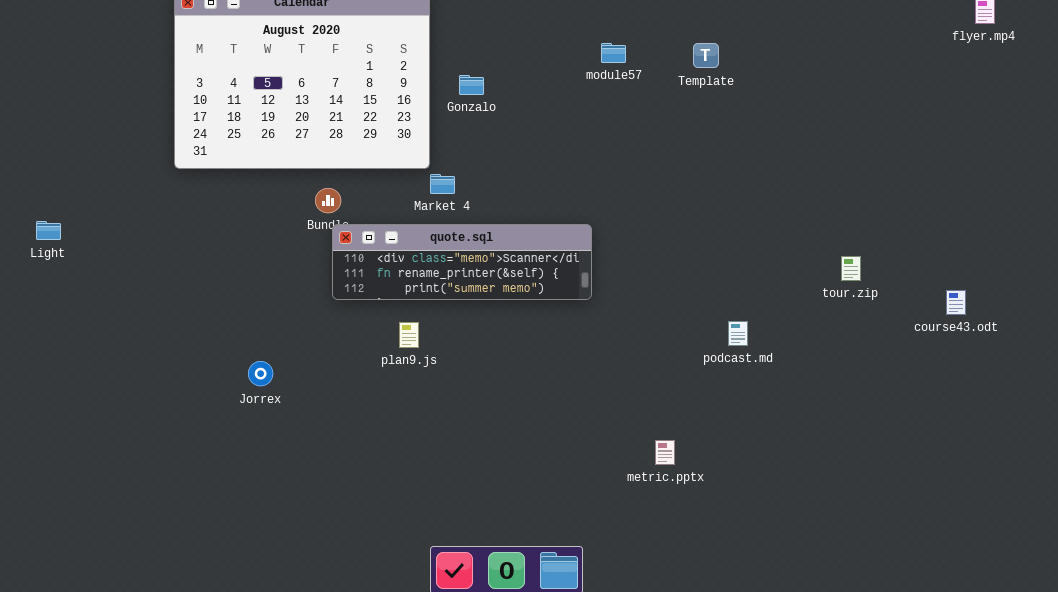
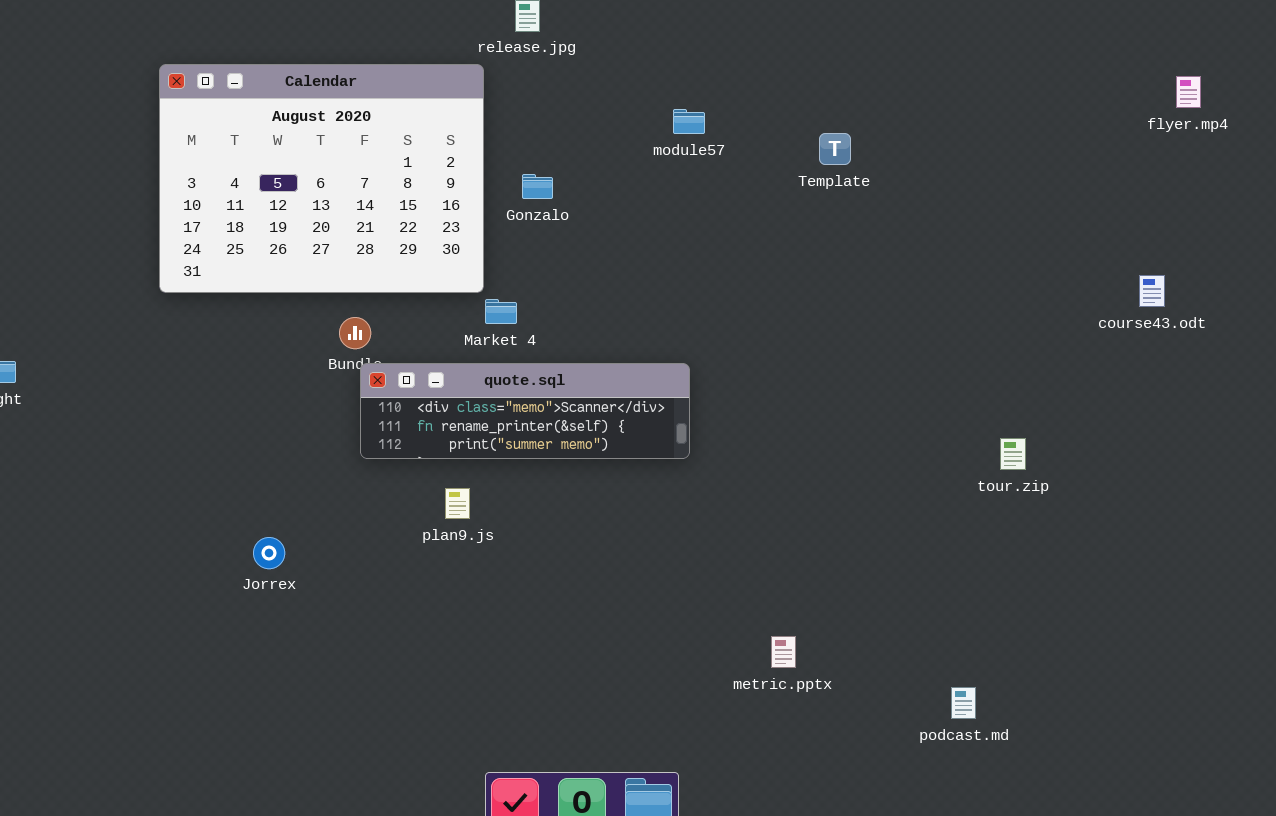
module57: [601,43,626,63] -> [673,109,705,134], moved
tour.zip: [841,256,861,281] -> [1000,438,1026,470], moved
course43.odt: [946,290,966,315] -> [1139,275,1165,307], moved
podcast.md: [728,321,748,346] -> [951,687,976,719], moved

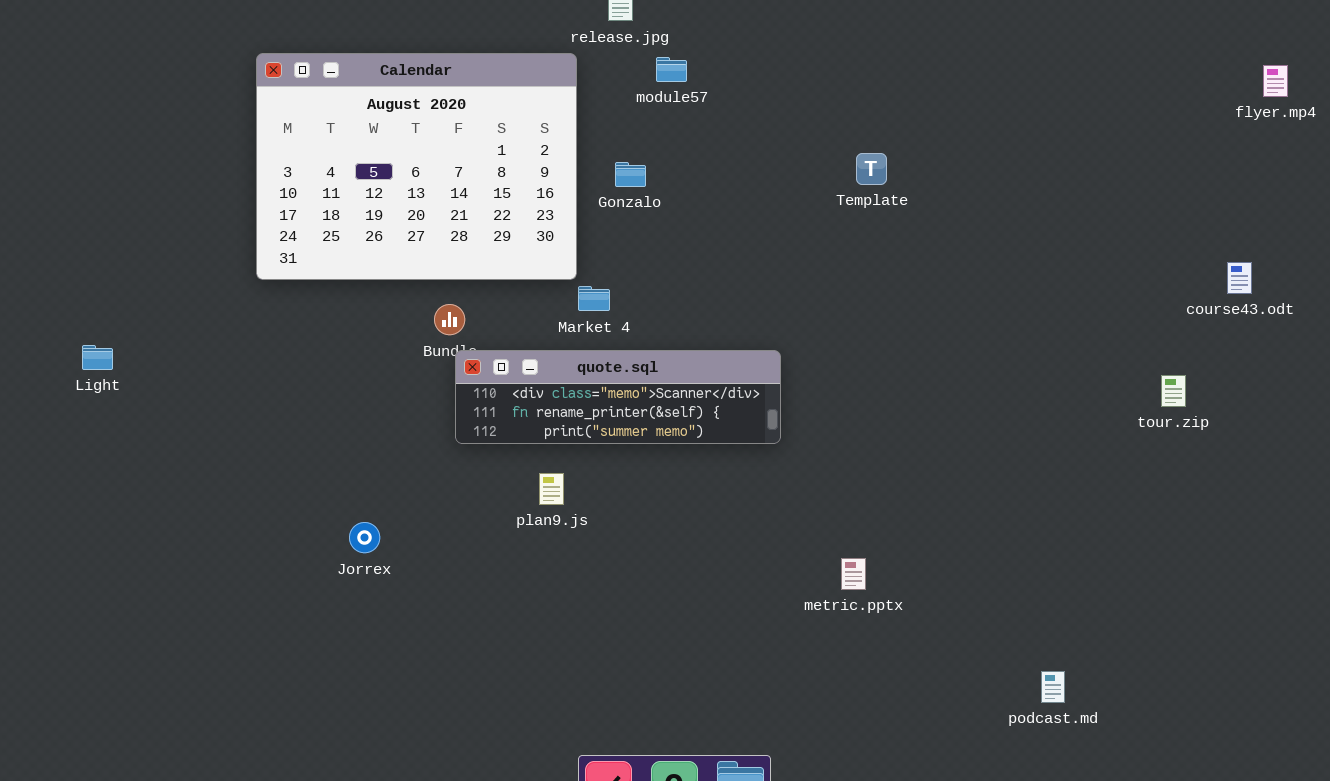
module57: [673,109,705,134] -> [656,57,687,82], moved
Template: [819,133,851,165] -> [856,153,887,185], moved
tour.zip: [1000,438,1026,470] -> [1161,375,1186,407], moved
metric.pptx: [771,636,796,668] -> [841,558,866,590], moved

